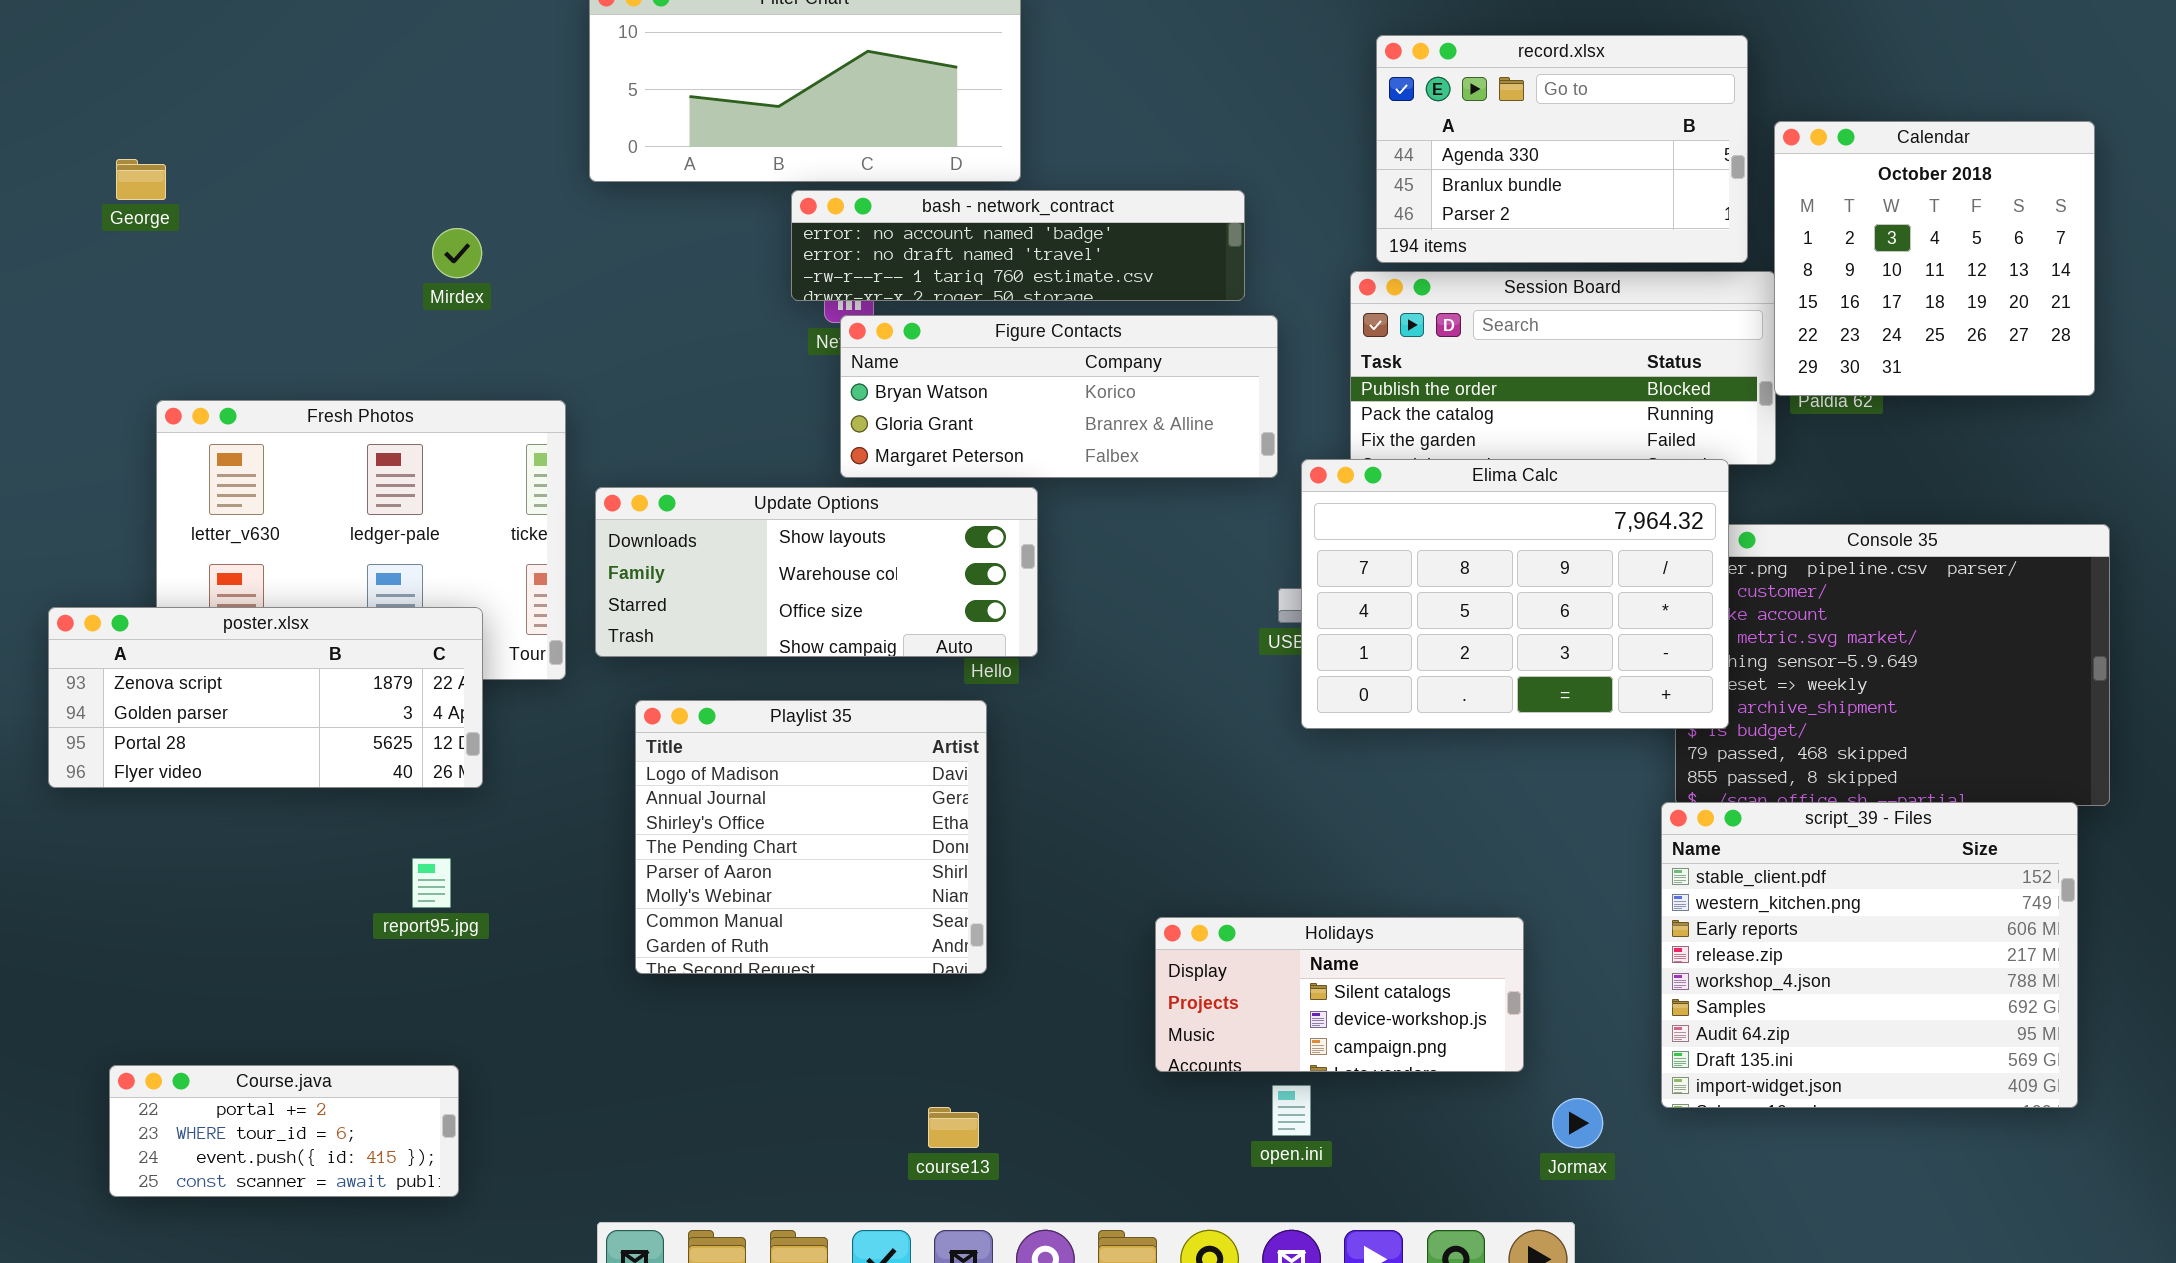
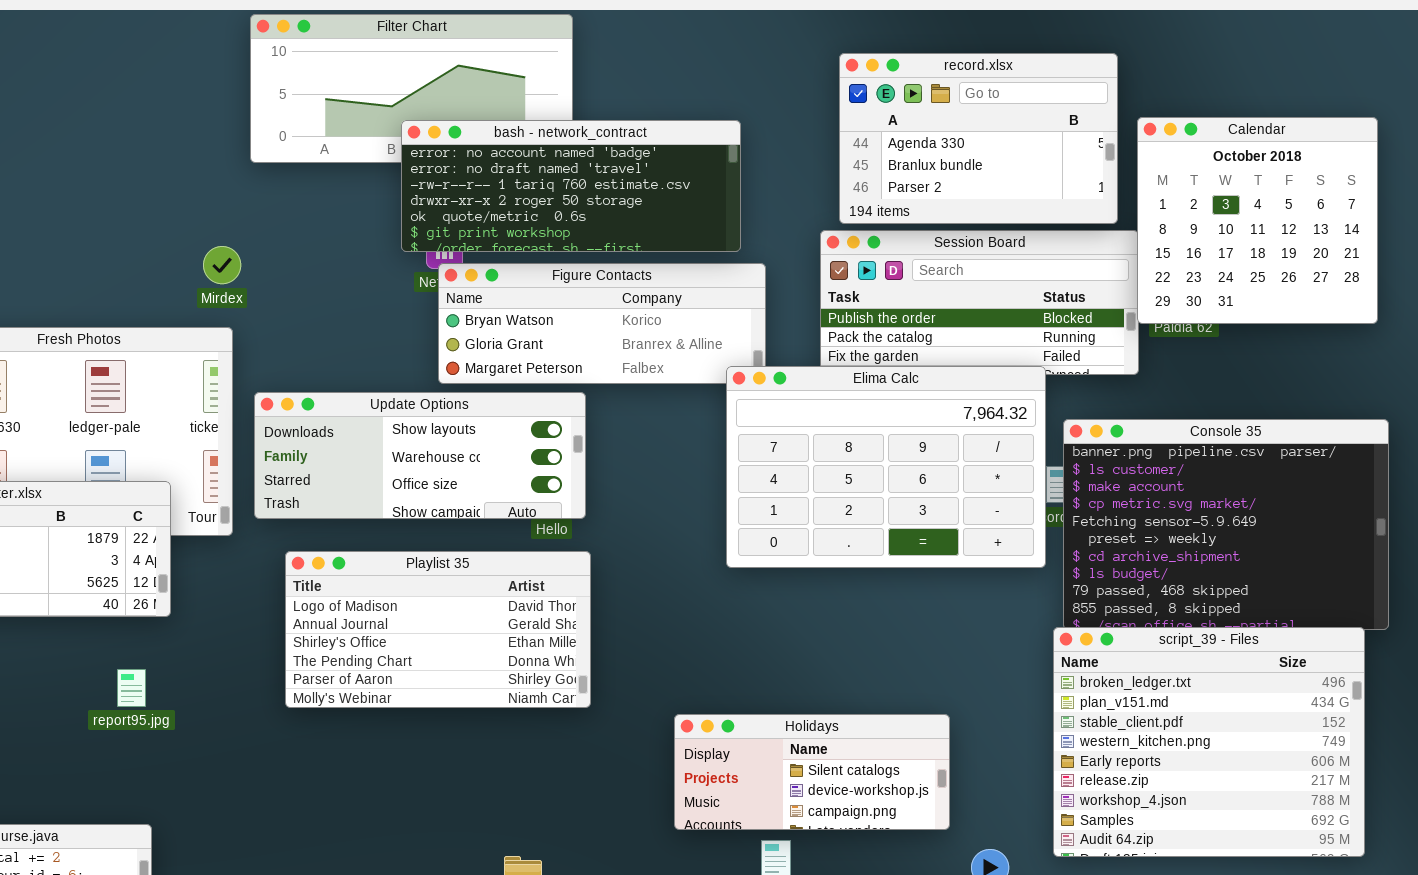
bash - network_contract: [791,190,1245,301] -> [401,120,741,252], resized
Mirdex: [432,228,482,278] -> [203,246,241,284], moved
Elima Calc: [1301,459,1729,729] -> [726,366,1046,568], moved
Playlist 35: [635,700,987,974] -> [285,551,591,708], resized
script_39 - Files: [1661,802,2078,1108] -> [1053,627,1365,857], scrolled up 2 rows

